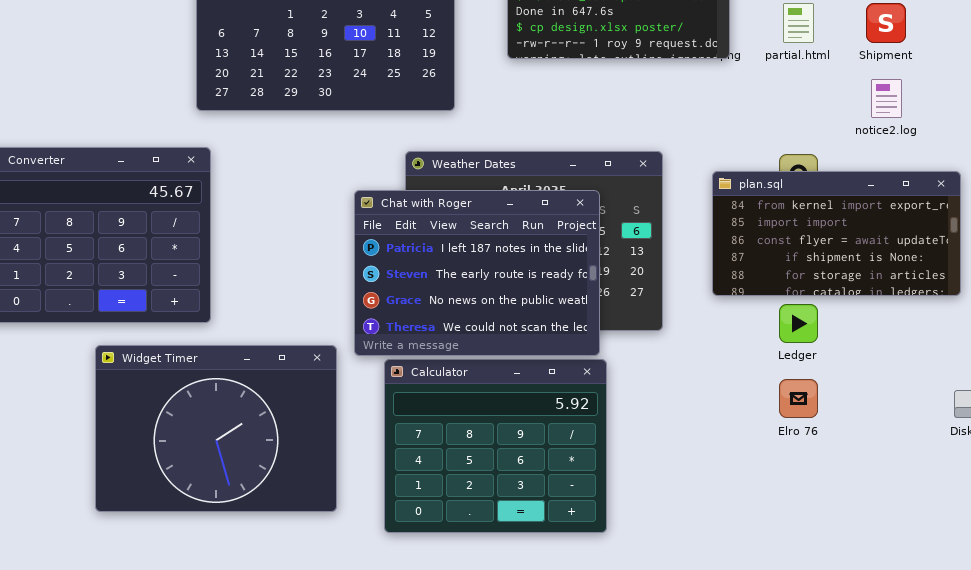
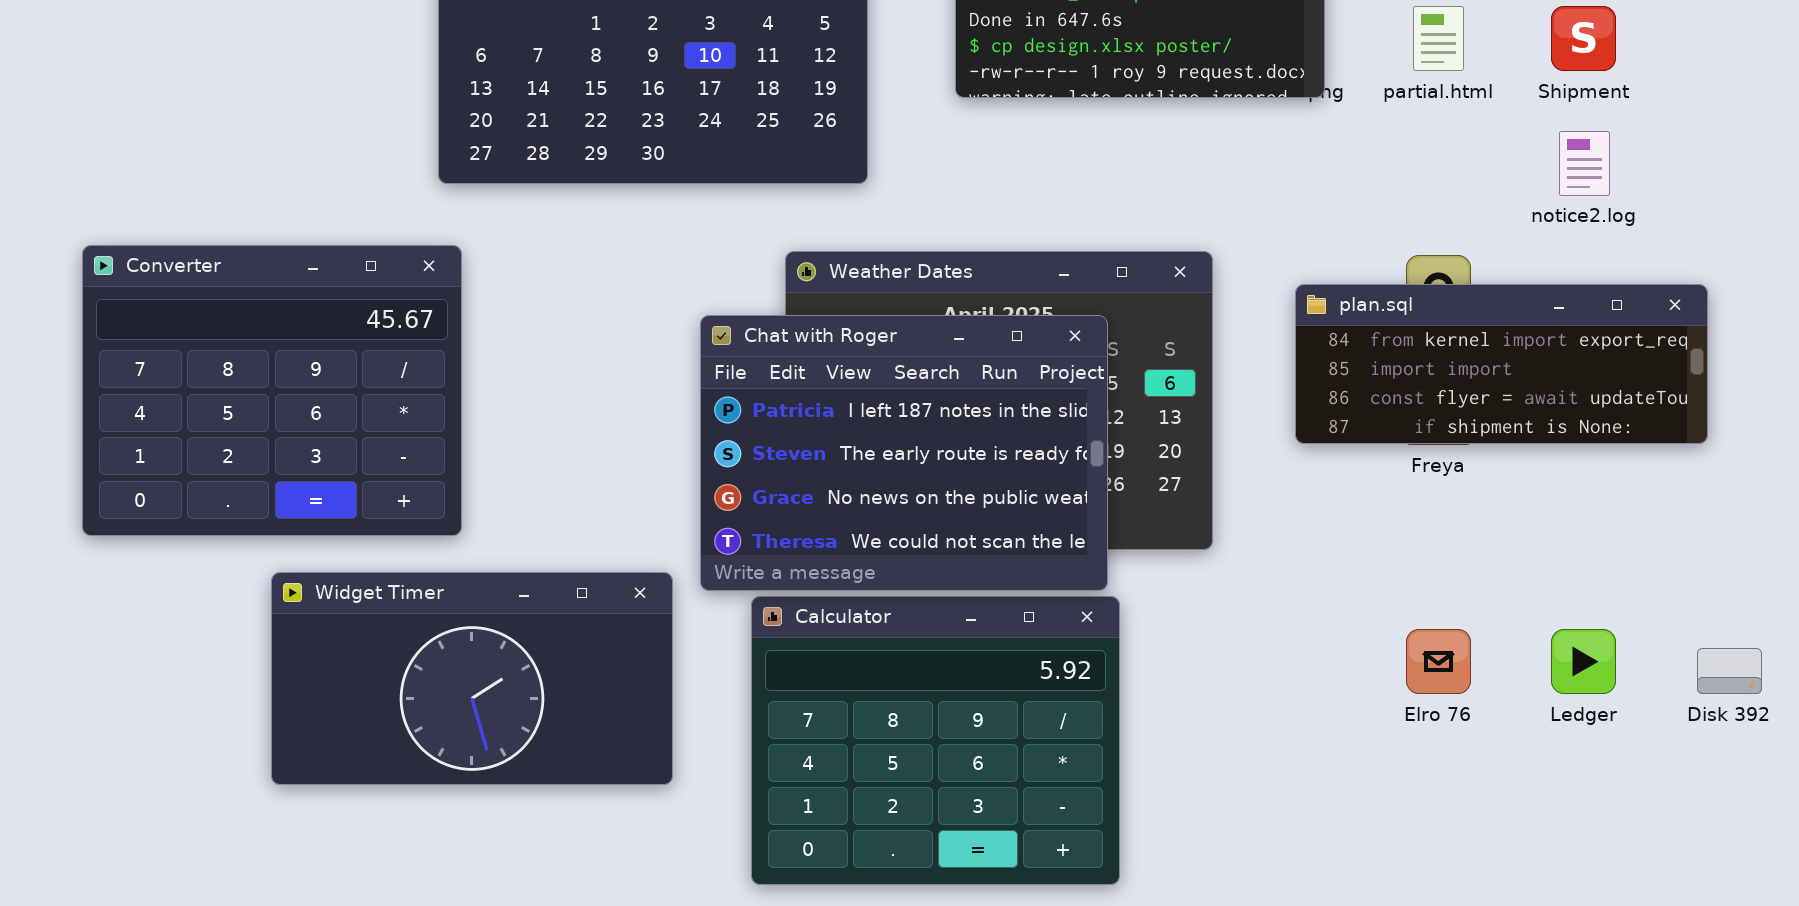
plan.sql: [712,171,961,296] -> [1295,284,1708,444], resized
Ledger: [779,304,818,343] -> [1551,629,1616,694], moved
Widget Timer: [95,345,337,512] -> [271,572,673,785], resized

